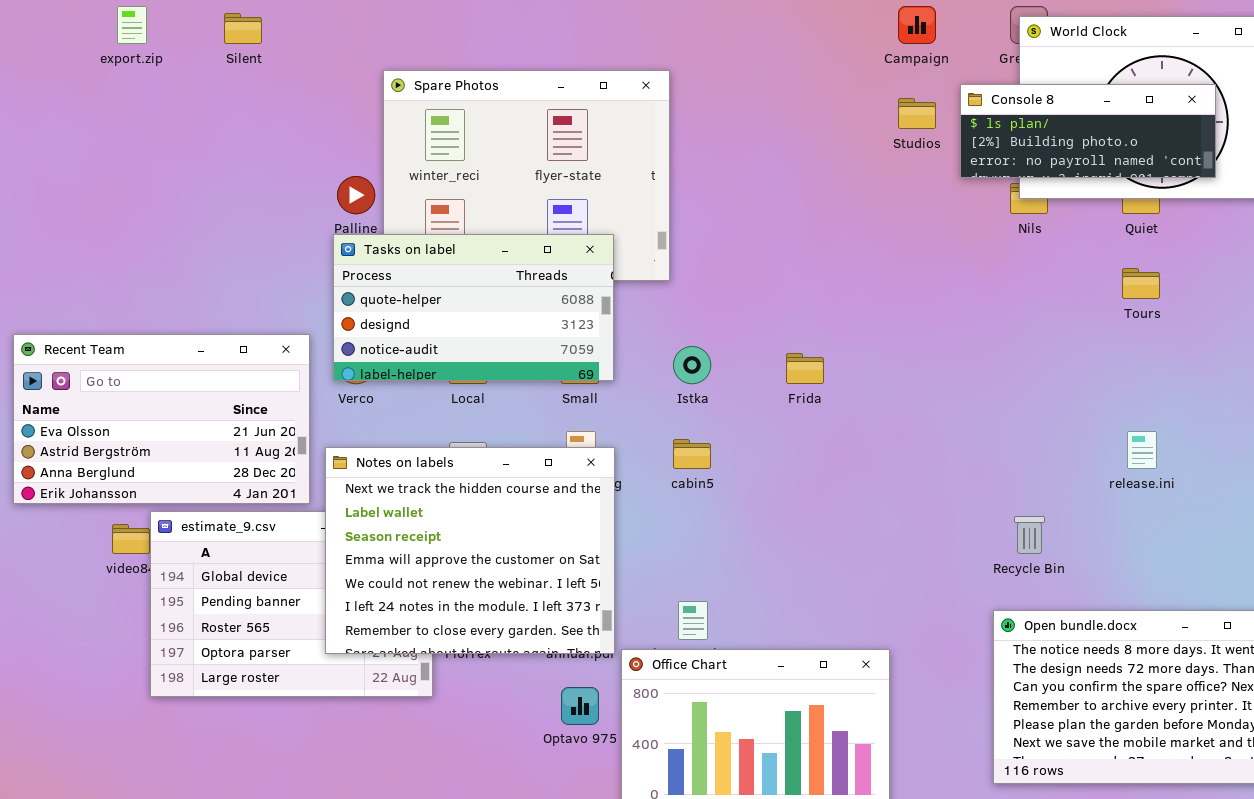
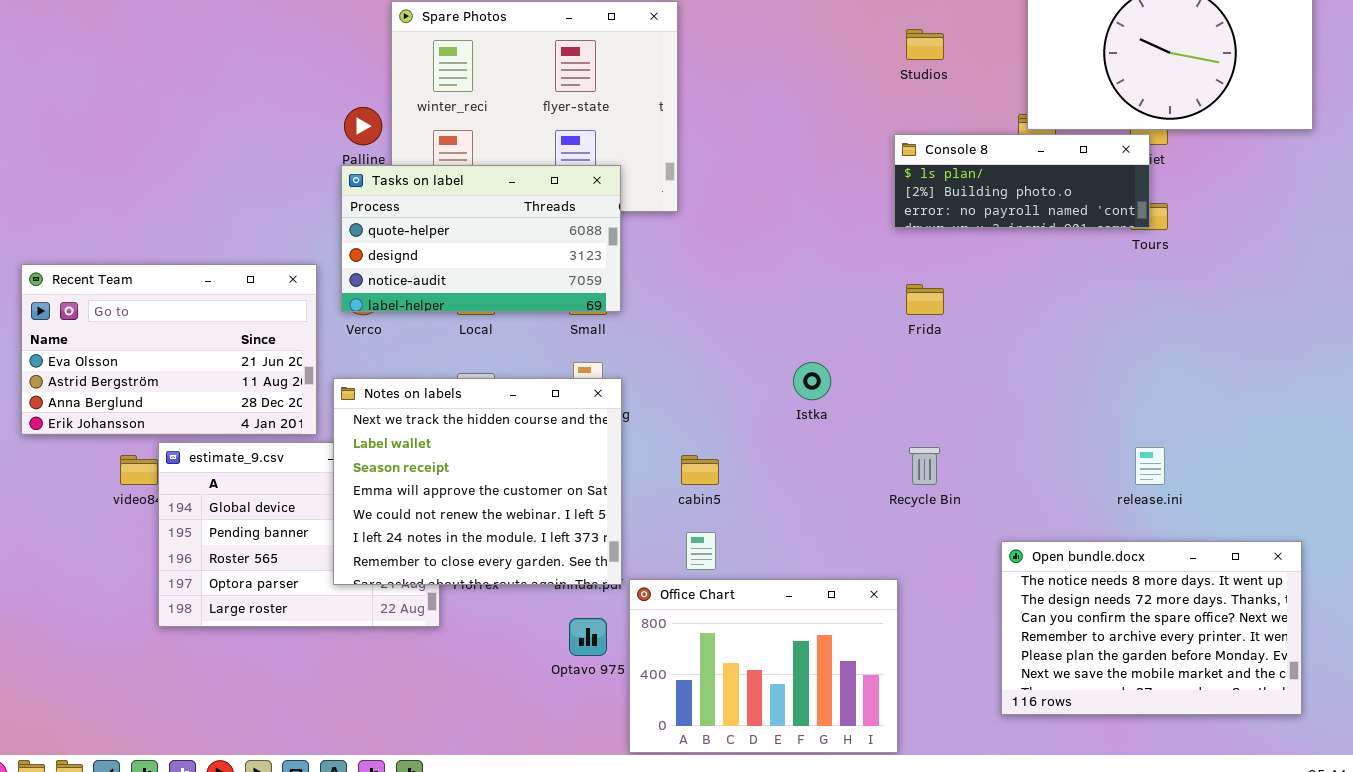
Console 8: [960,84,1216,178] -> [894,134,1150,228], moved
Istka: [673,346,711,384] -> [793,362,831,400], moved
Frida: [786,353,824,384] -> [906,284,944,315], moved
release.ini: [1127,431,1157,469] -> [1135,447,1165,485], moved
cabin5: [673,439,711,469] -> [681,455,719,485], moved
Recycle Bin: [1014,516,1045,554] -> [909,447,940,485], moved

